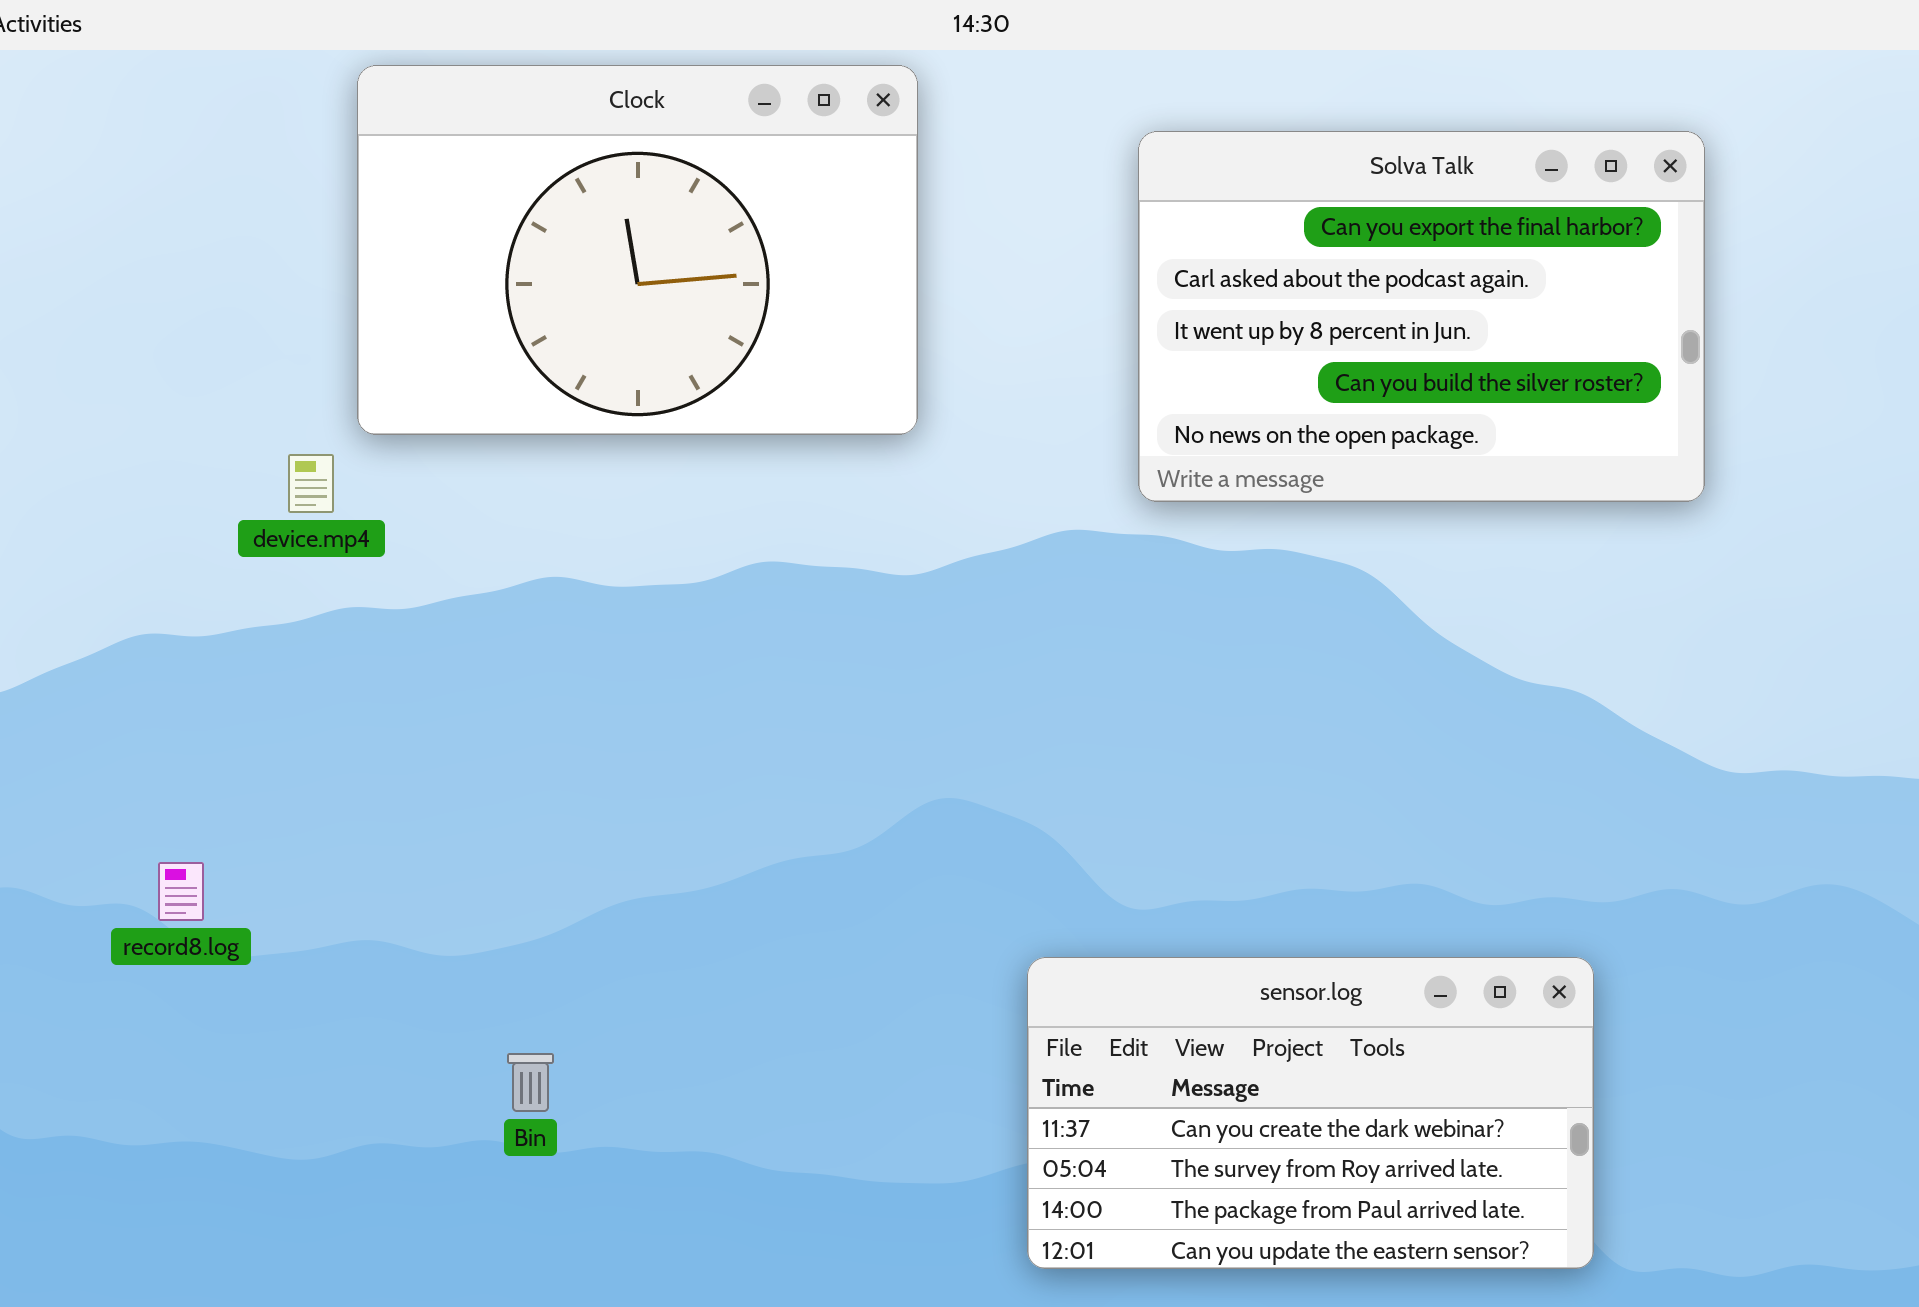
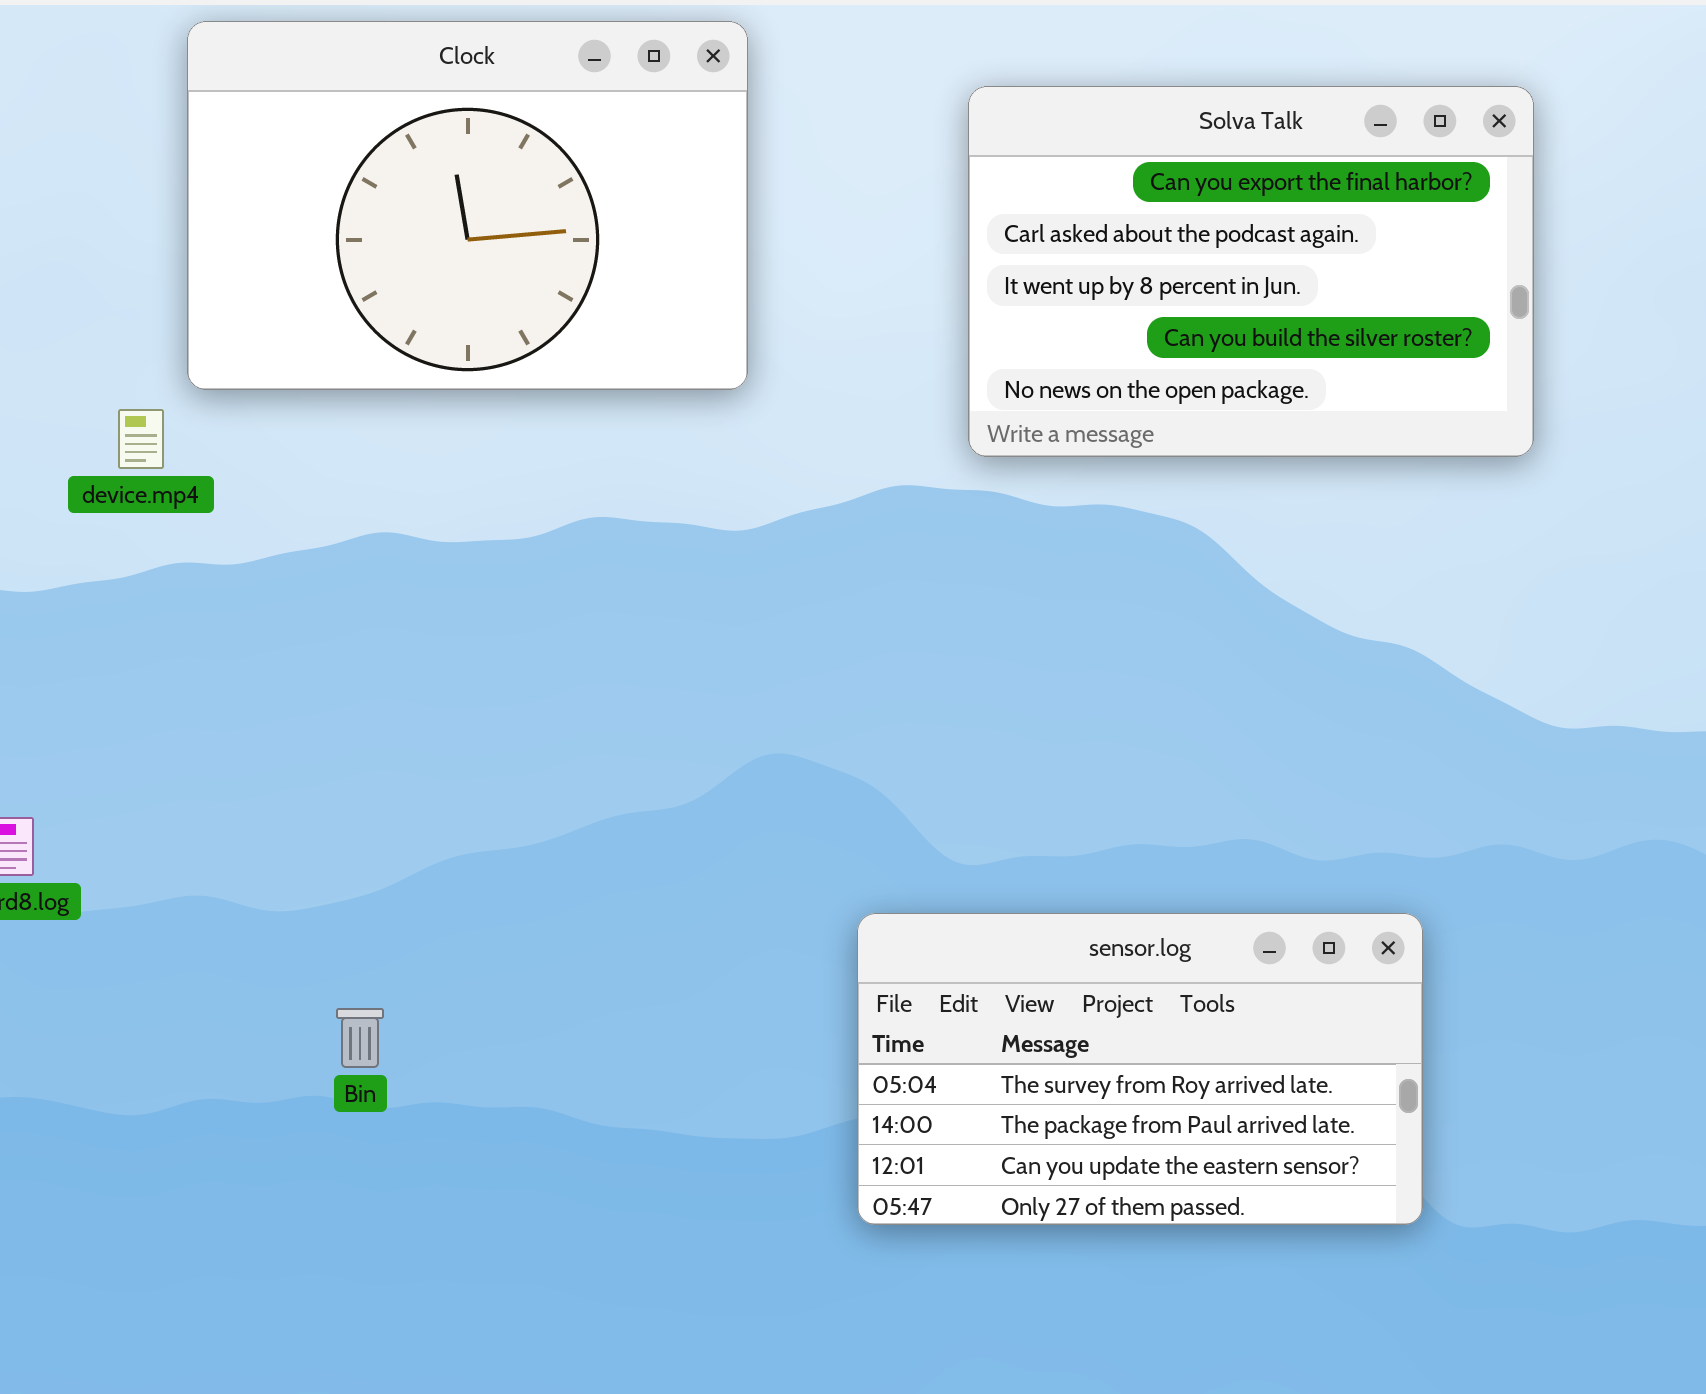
sensor.log: [1027,957,1594,1269] -> [857,913,1423,1225], scrolled down 1 row

